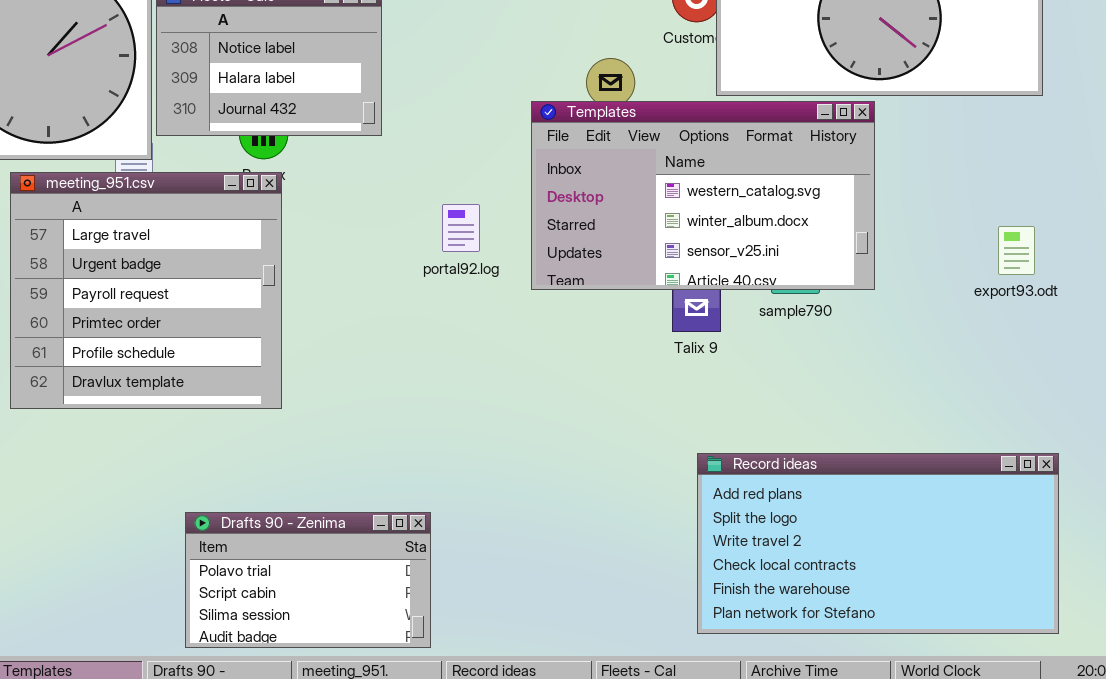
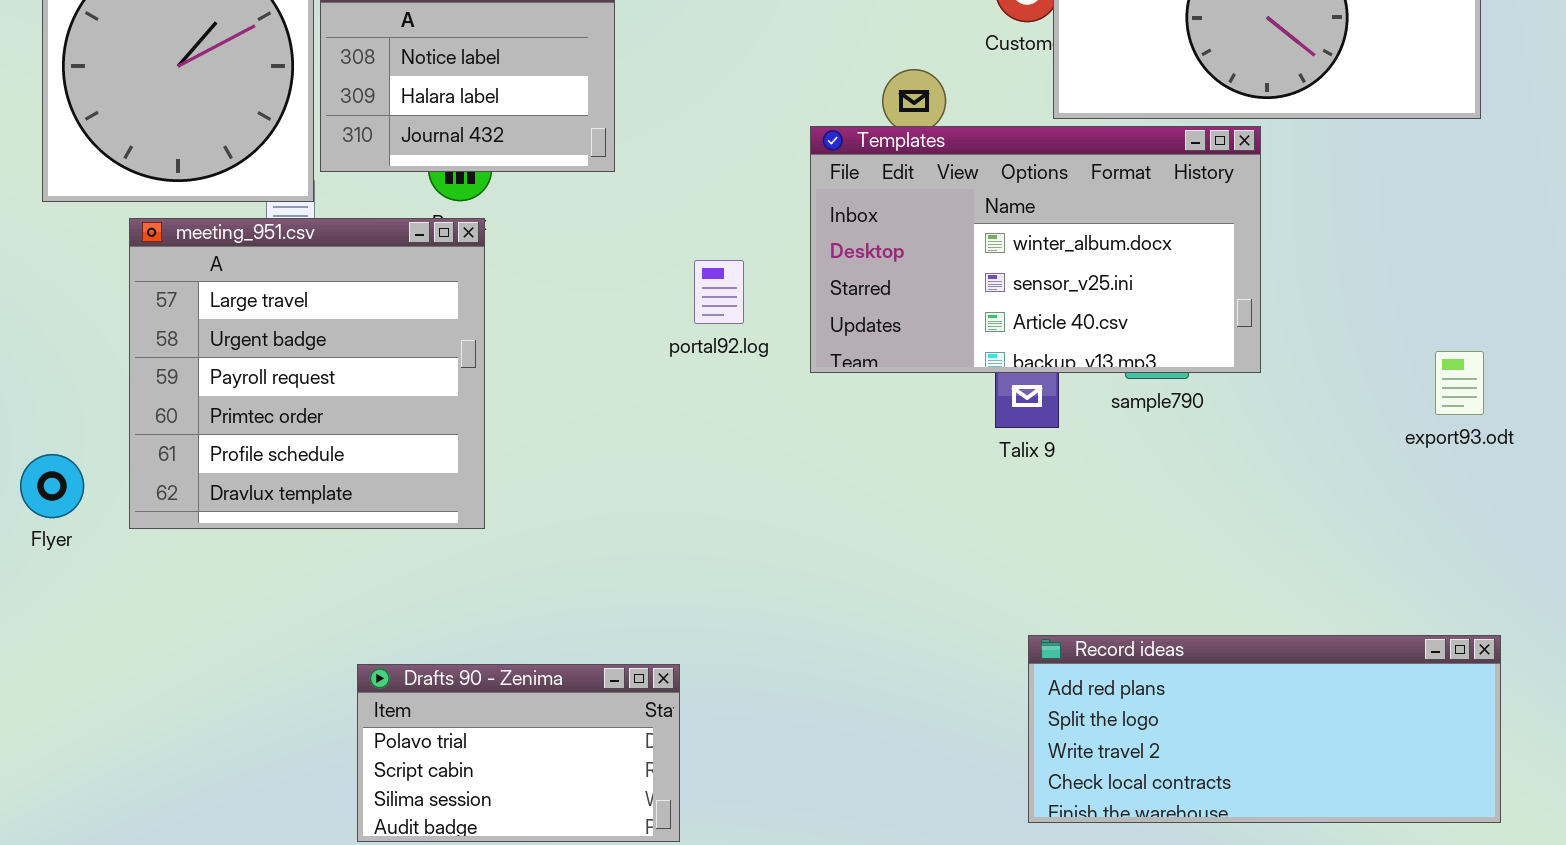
Templates: [531,101,875,290] -> [810,126,1261,373], scrolled down 1 row
export93.odt: [998,226,1035,275] -> [1435,351,1484,415], moved
Record ideas: [697,453,1059,634] -> [1028,635,1501,823], resized

